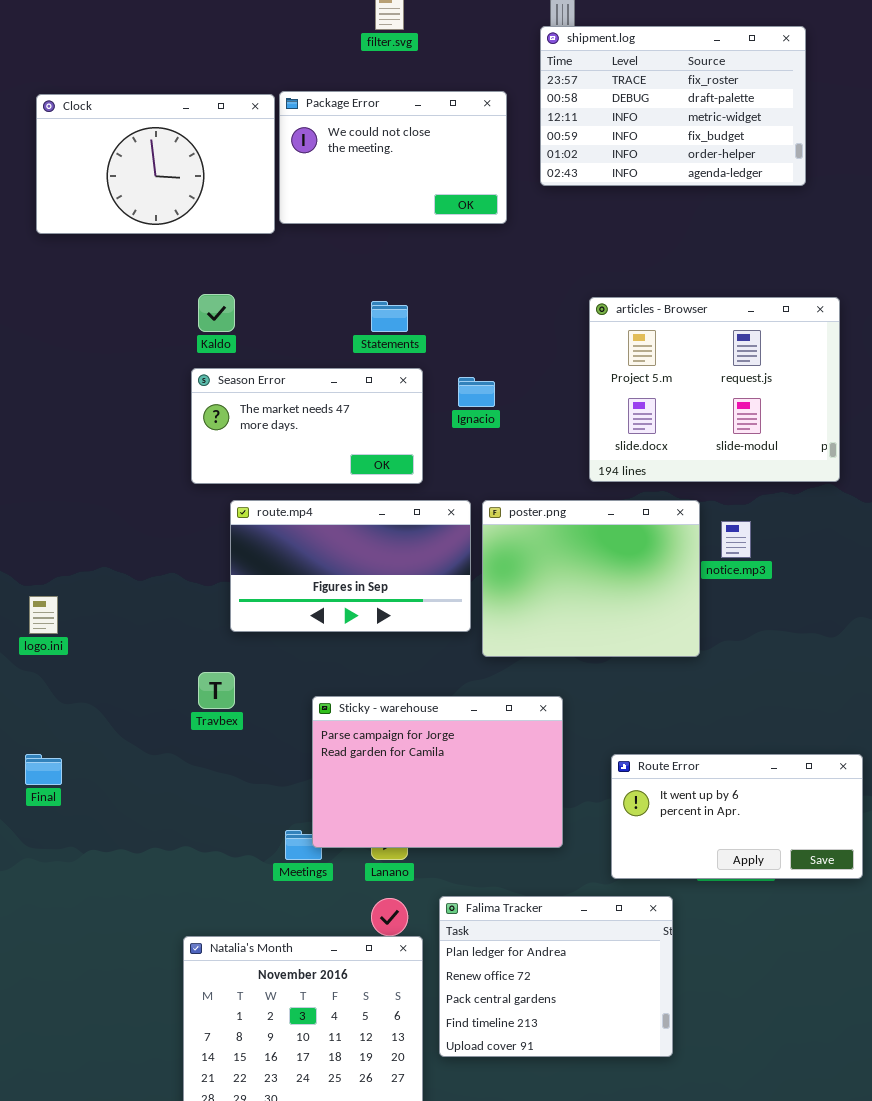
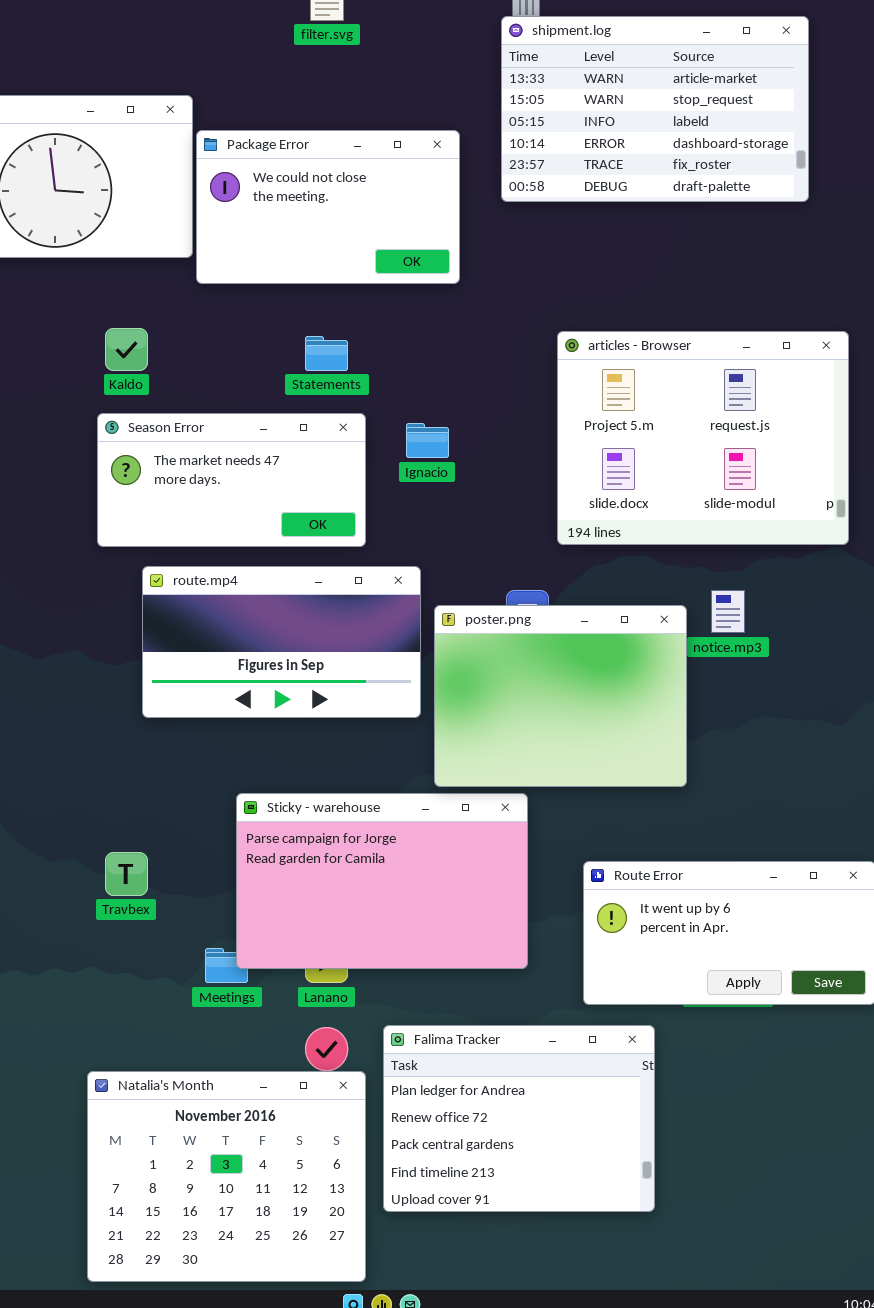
shipment.log: [540,26,806,186] -> [501,16,809,202], scrolled up 4 rows
Package Error: [279,91,507,224] -> [196,130,460,284], moved
poster.png: [482,500,700,657] -> [434,605,687,787], moved
Travbex: [198,672,235,709] -> [105,852,148,896], moved

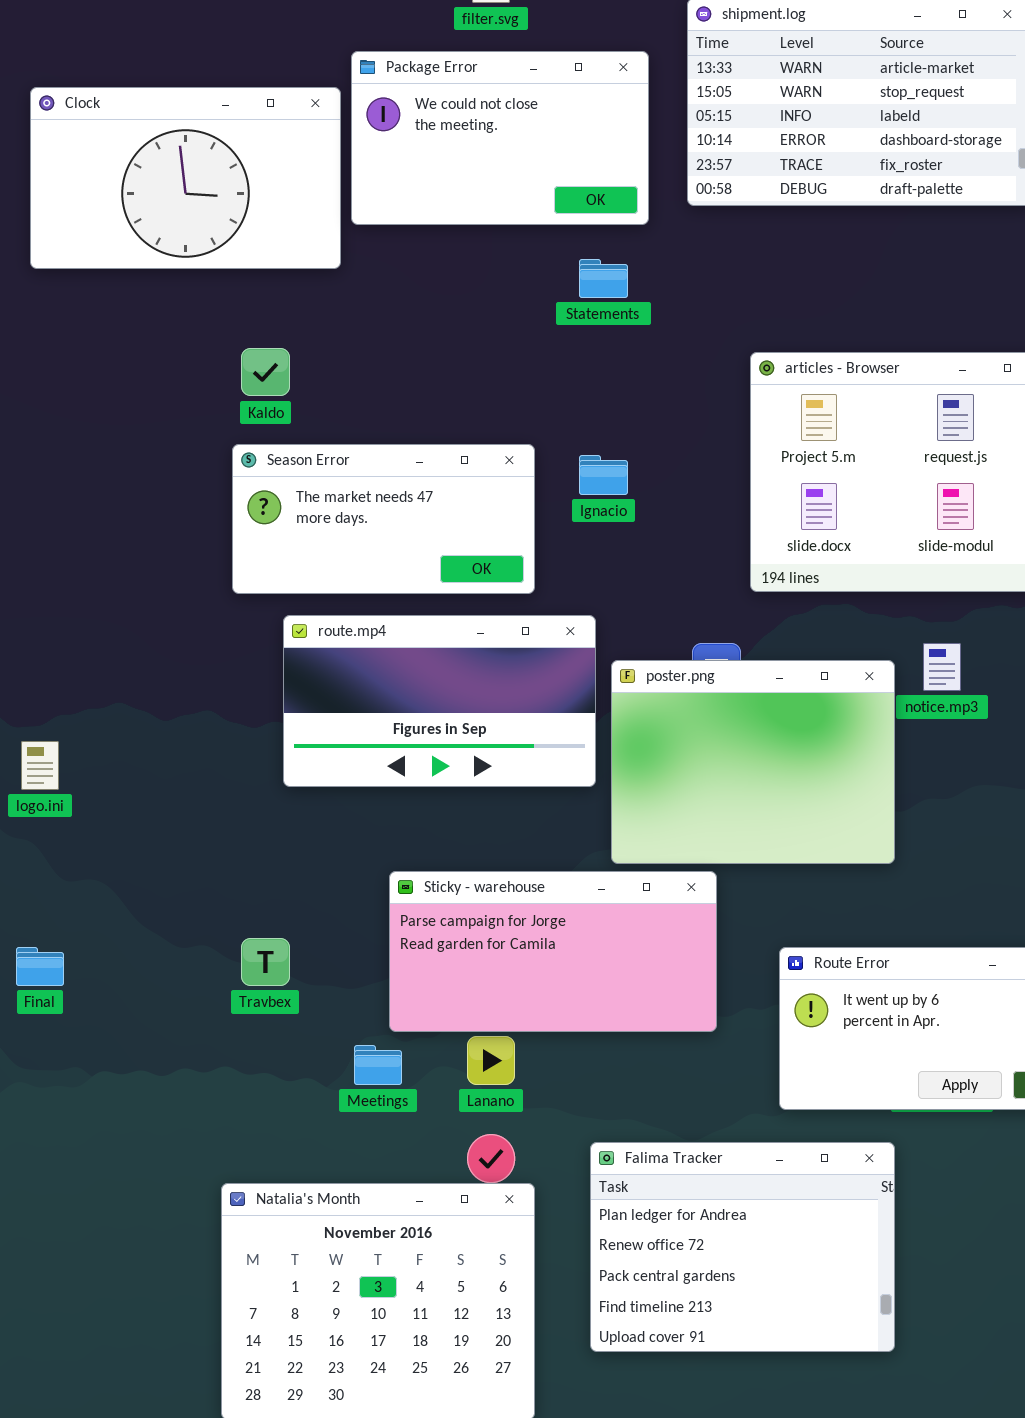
Package Error: [196,130,460,284] -> [351,51,649,225], moved
Statements: [305,336,348,371] -> [579,259,628,298], moved
Sticky - warehouse: [236,793,528,969] -> [389,871,717,1032], resized
Falima Tracker: [383,1025,655,1212] -> [590,1142,895,1352], moved

